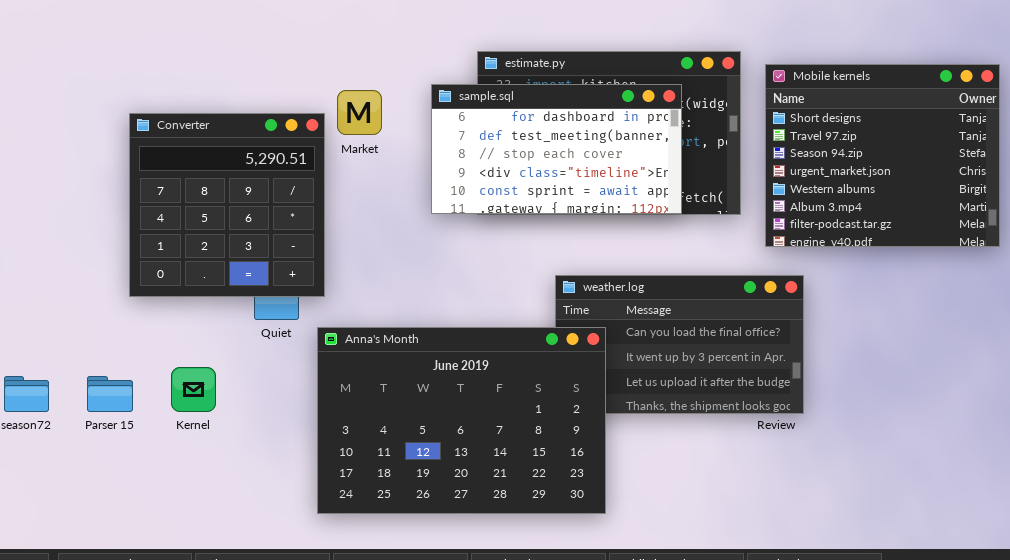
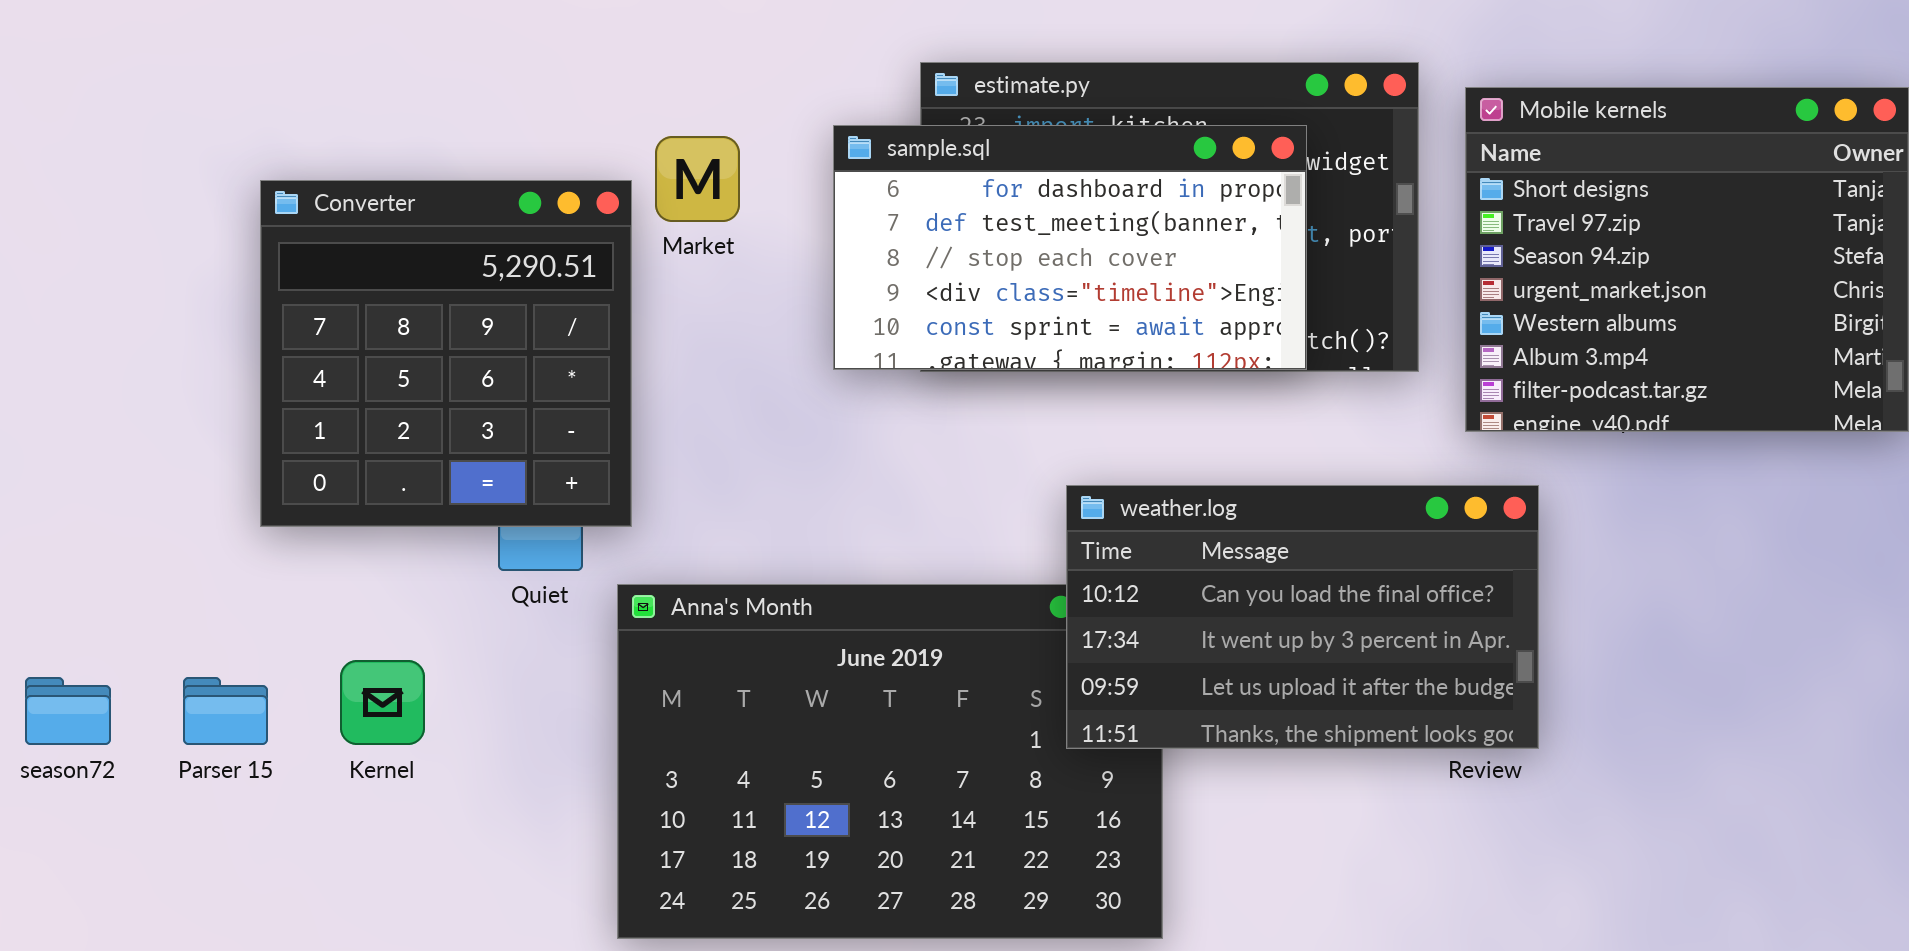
weather.log: [555,275,804,414] -> [1066,485,1539,749], raised

